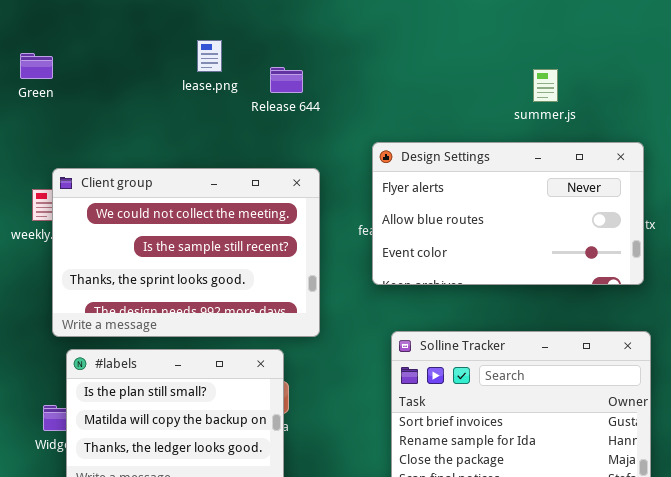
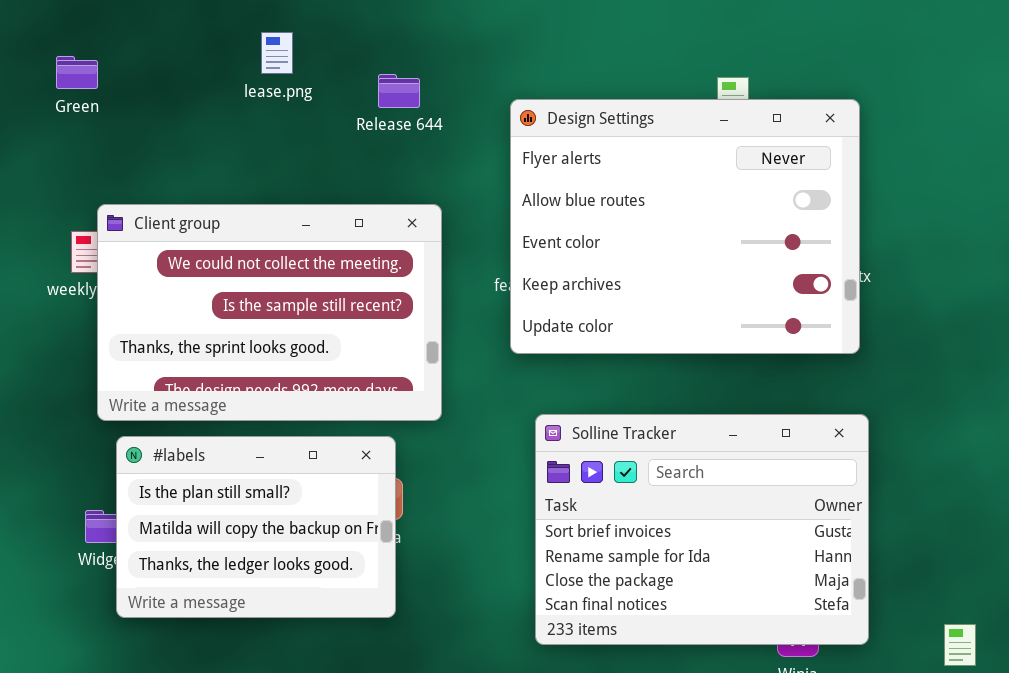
lease.png: [197,40,222,72] -> [261,32,293,74], moved
Design Settings: [372,142,644,285] -> [510,99,860,354], resized

